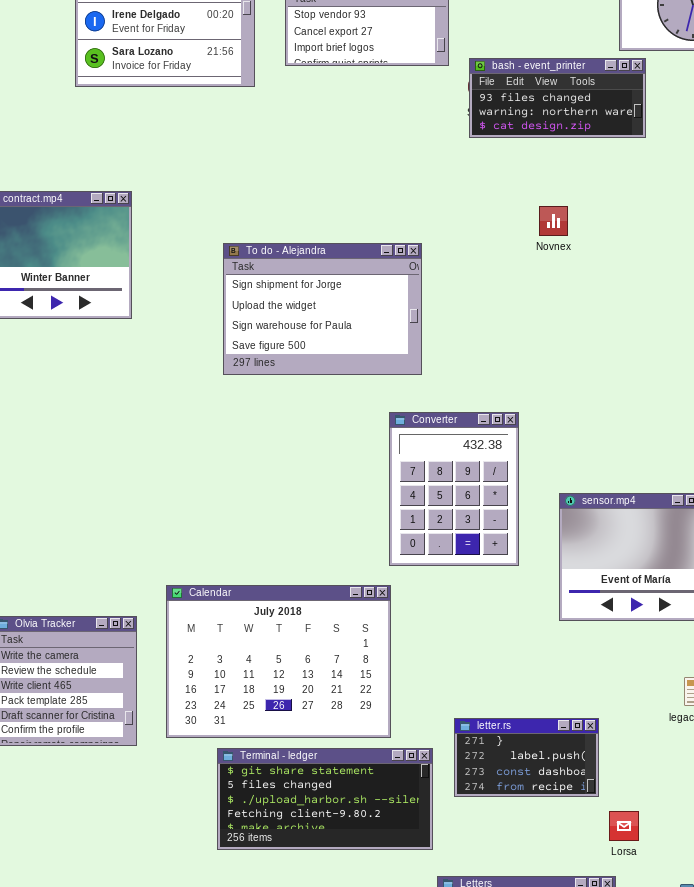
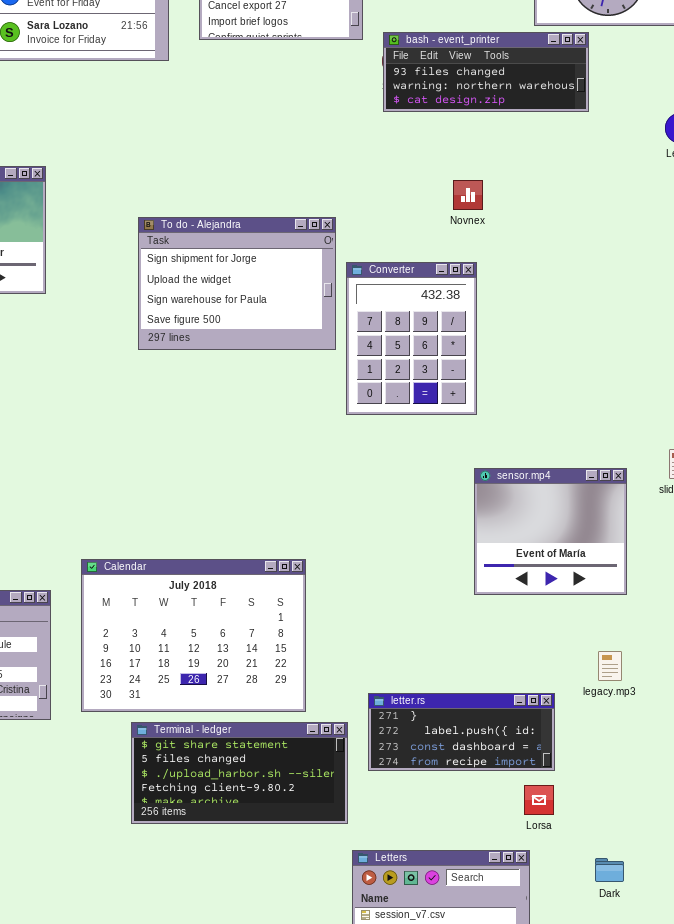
bash - event_printer: [469,58,646,138] -> [383,32,589,112], resized
Converter: [389,412,519,566] -> [346,262,477,415], moved
letter.rs: [454,718,599,797] -> [368,693,555,771], resized

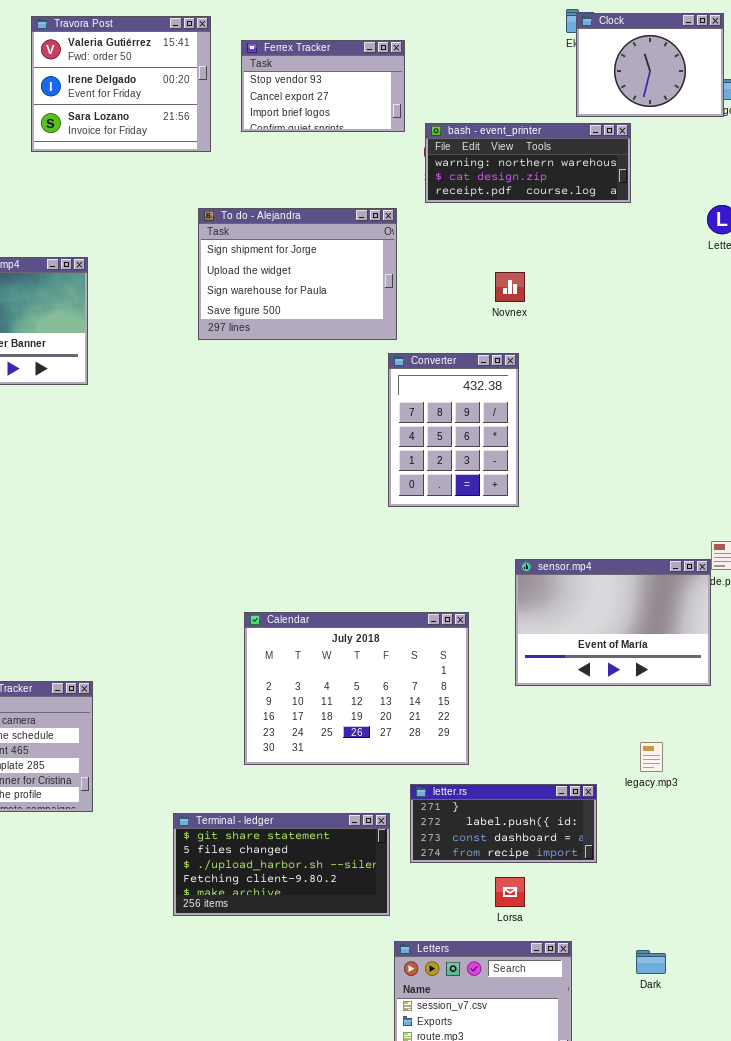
bash - event_printer: [383,32,589,112] -> [425,123,631,203], scrolled down 1 row
To do - Alejandra: [138,217,336,350] -> [198,208,397,340], moved
sensor.mp4: [474,468,627,595] -> [515,559,711,686], resized
Calendar: [81,559,306,712] -> [244,612,469,765], moved
Lorsa: [524,785,554,815] -> [495,877,525,907], moved

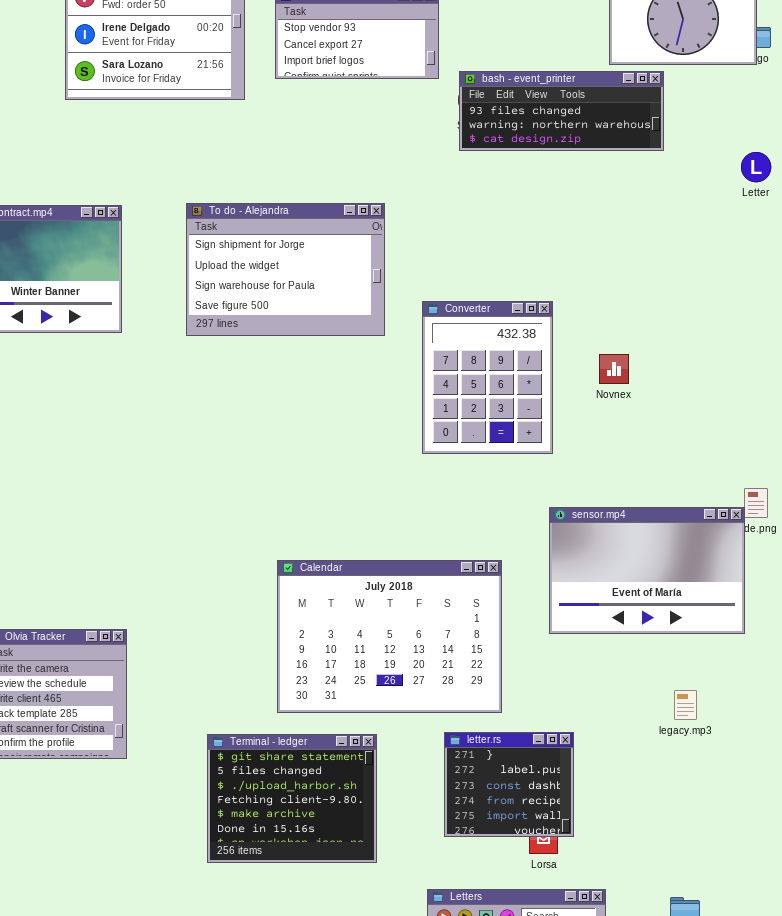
bash - event_printer: [425,123,631,203] -> [459,71,664,151], scrolled up 1 row
To do - Alejandra: [198,208,397,340] -> [186,203,385,336], moved
Novnex: [495,272,525,302] -> [599,354,629,384], moved
letter.rs: [410,784,597,863] -> [444,732,574,837], resized
Terminal - ledger: [173,813,390,916] -> [207,734,377,863], resized

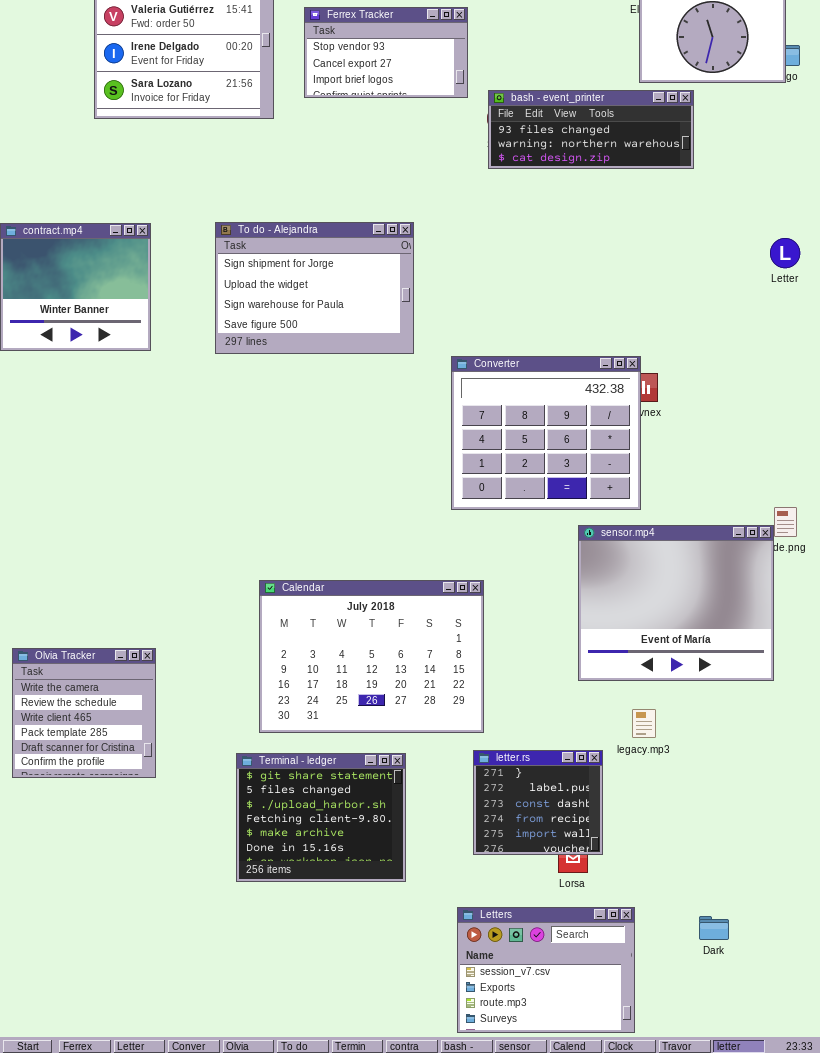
Letter: [741,152,771,182] -> [770,238,800,268], moved
Converter: [422,301,553,454] -> [451,356,641,510], moved, resized
sensor.mp4: [549,507,745,634] -> [578,525,774,681], resized
Calendar: [277,560,502,713] -> [259,580,484,733], moved
legacy.mp3: [674,690,697,720] -> [632,709,656,738], moved

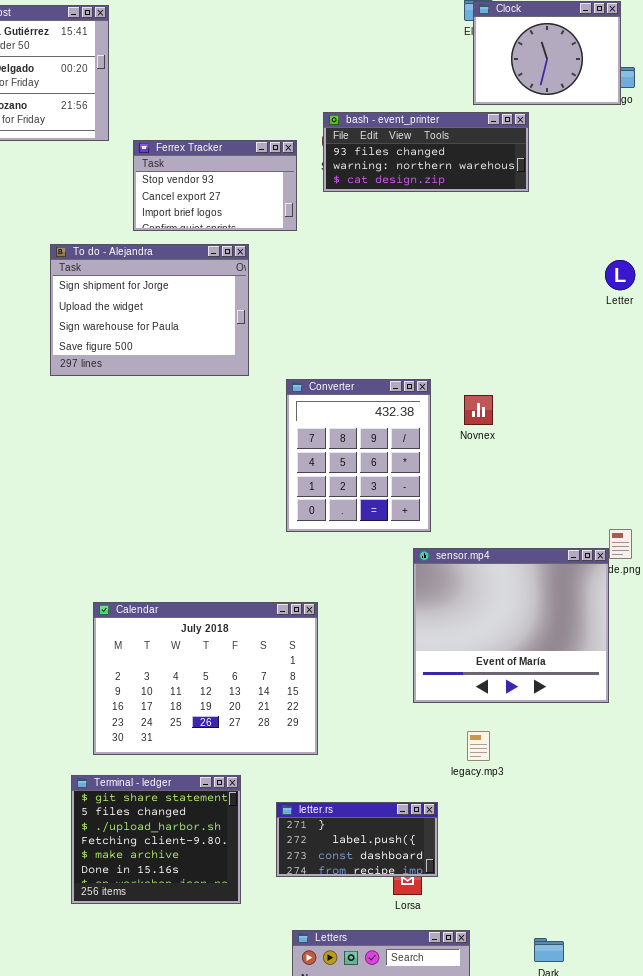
Ferrex Tracker: [304,7,468,98] -> [133,140,297,231], moved
Converter: [451,356,641,510] -> [286,379,431,532], resized
letter.rs: [473,750,603,855] -> [276,802,438,877], resized

